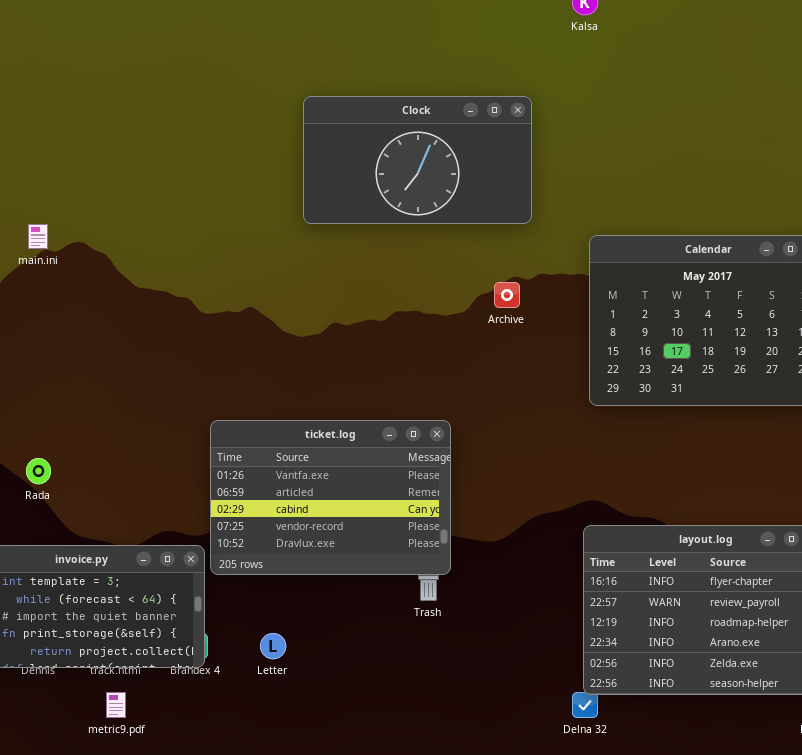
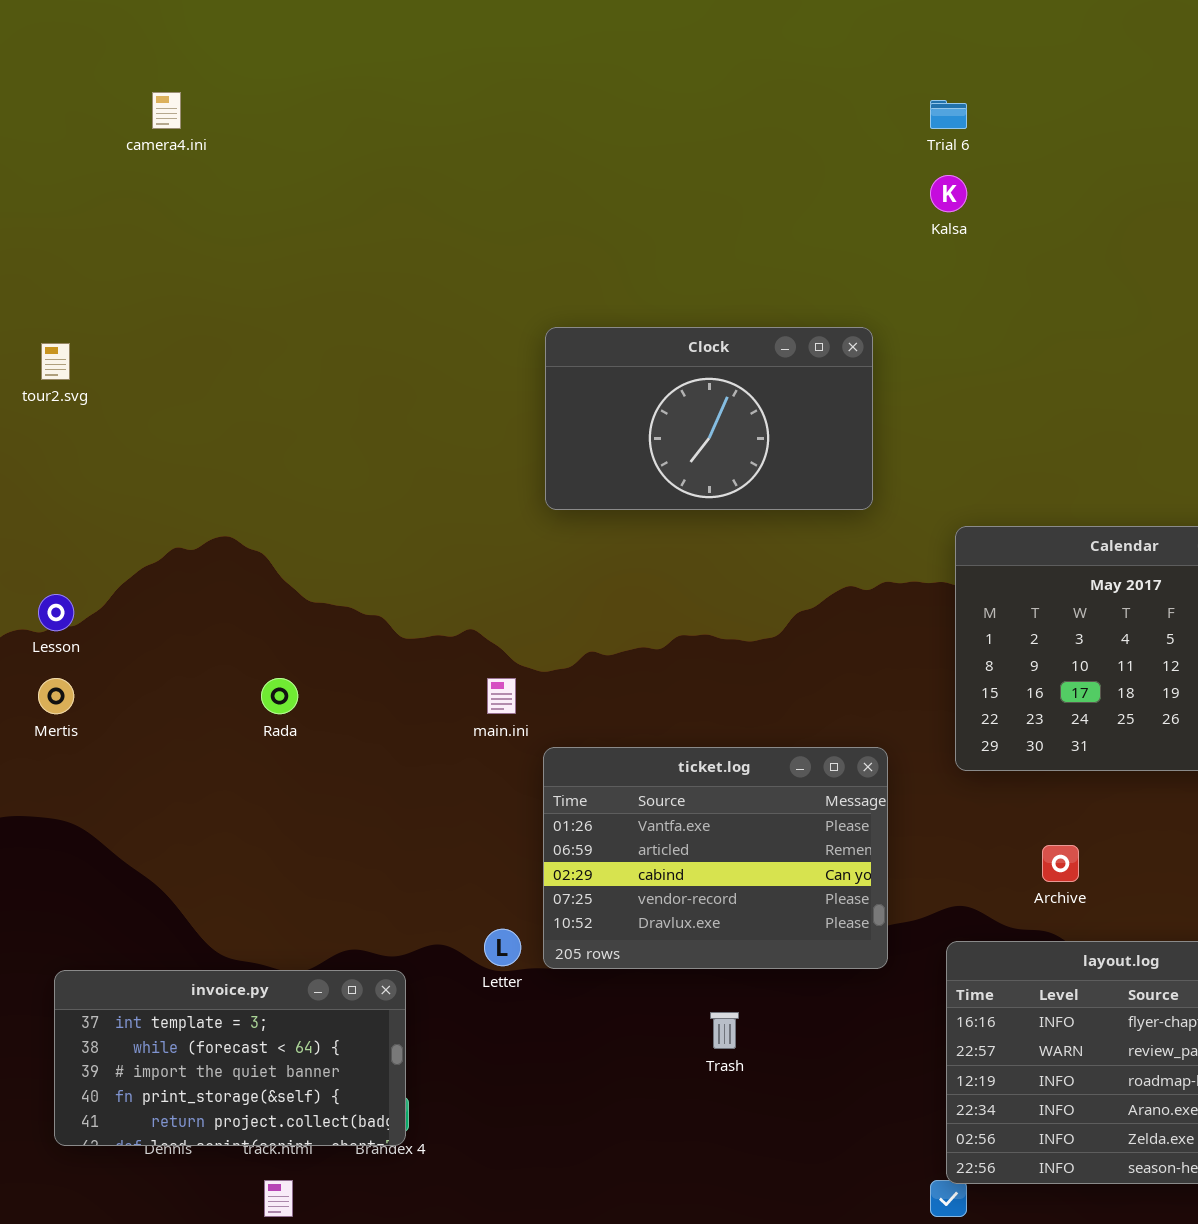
main.ini: [28,224,48,249] -> [487,678,516,714], moved
Archive: [494,282,520,308] -> [1042,845,1079,882], moved
ticket.log: [210,420,451,575] -> [543,747,888,969], moved
Rada: [26,458,51,484] -> [261,678,298,714], moved
Letter: [260,633,286,659] -> [484,929,521,966], moved

